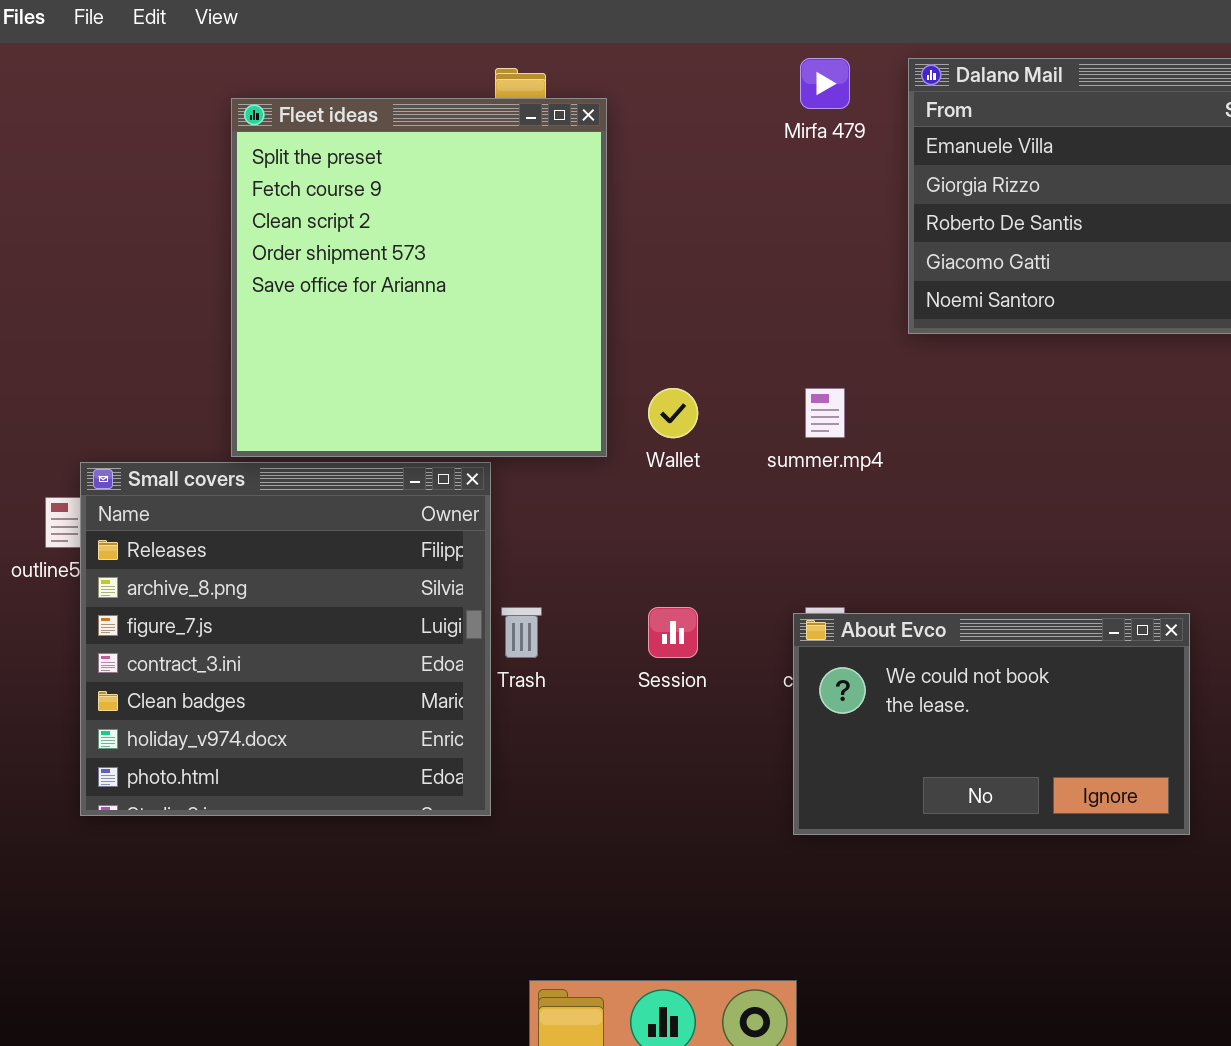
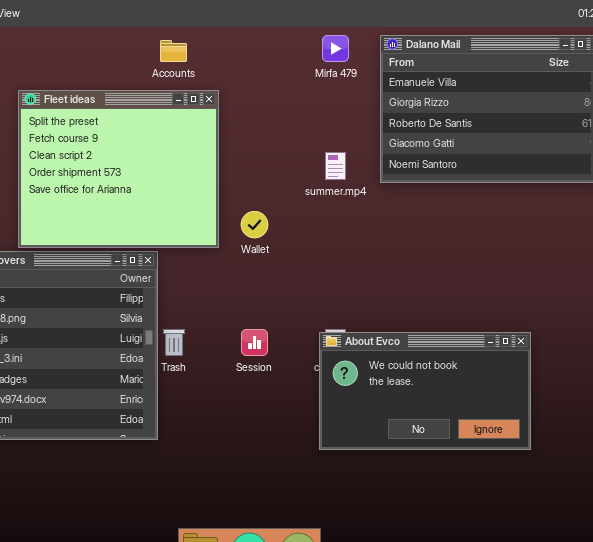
Fleet ideas: [231,98,607,457] -> [18,90,219,248], resized
summer.mp4: [805,388,845,438] -> [325,152,346,180], moved

